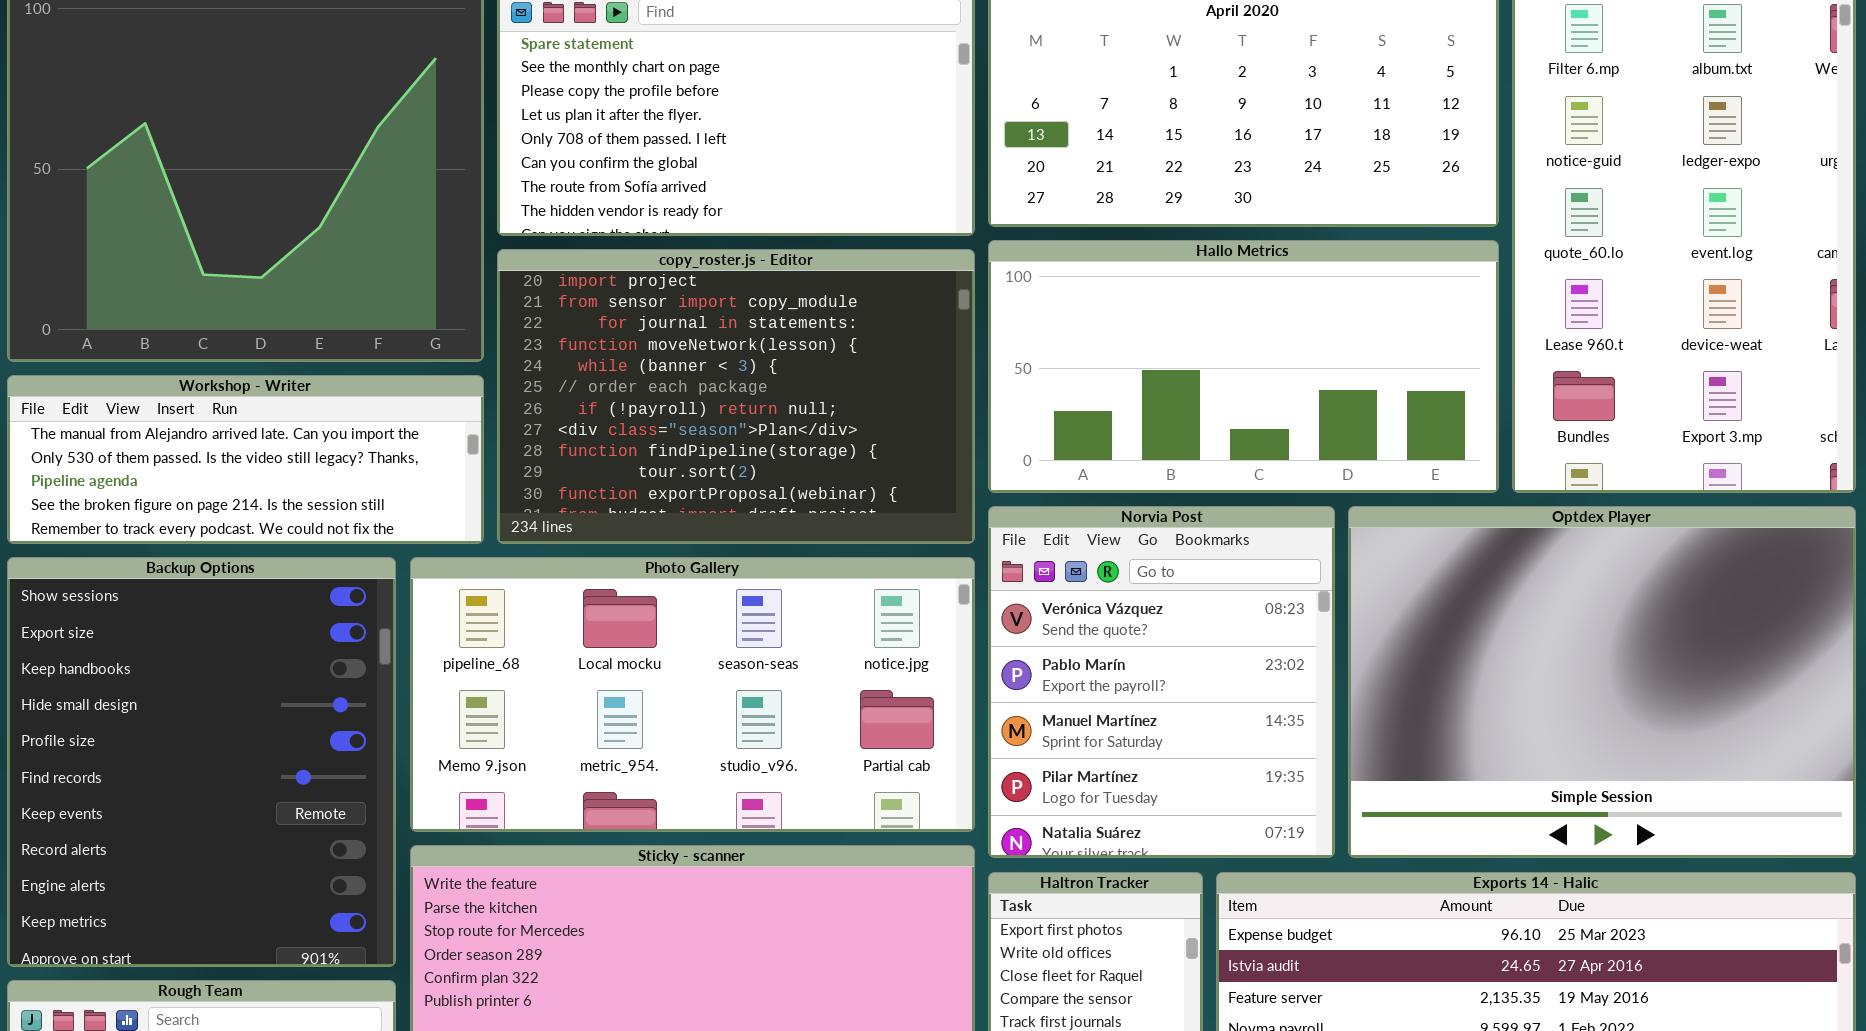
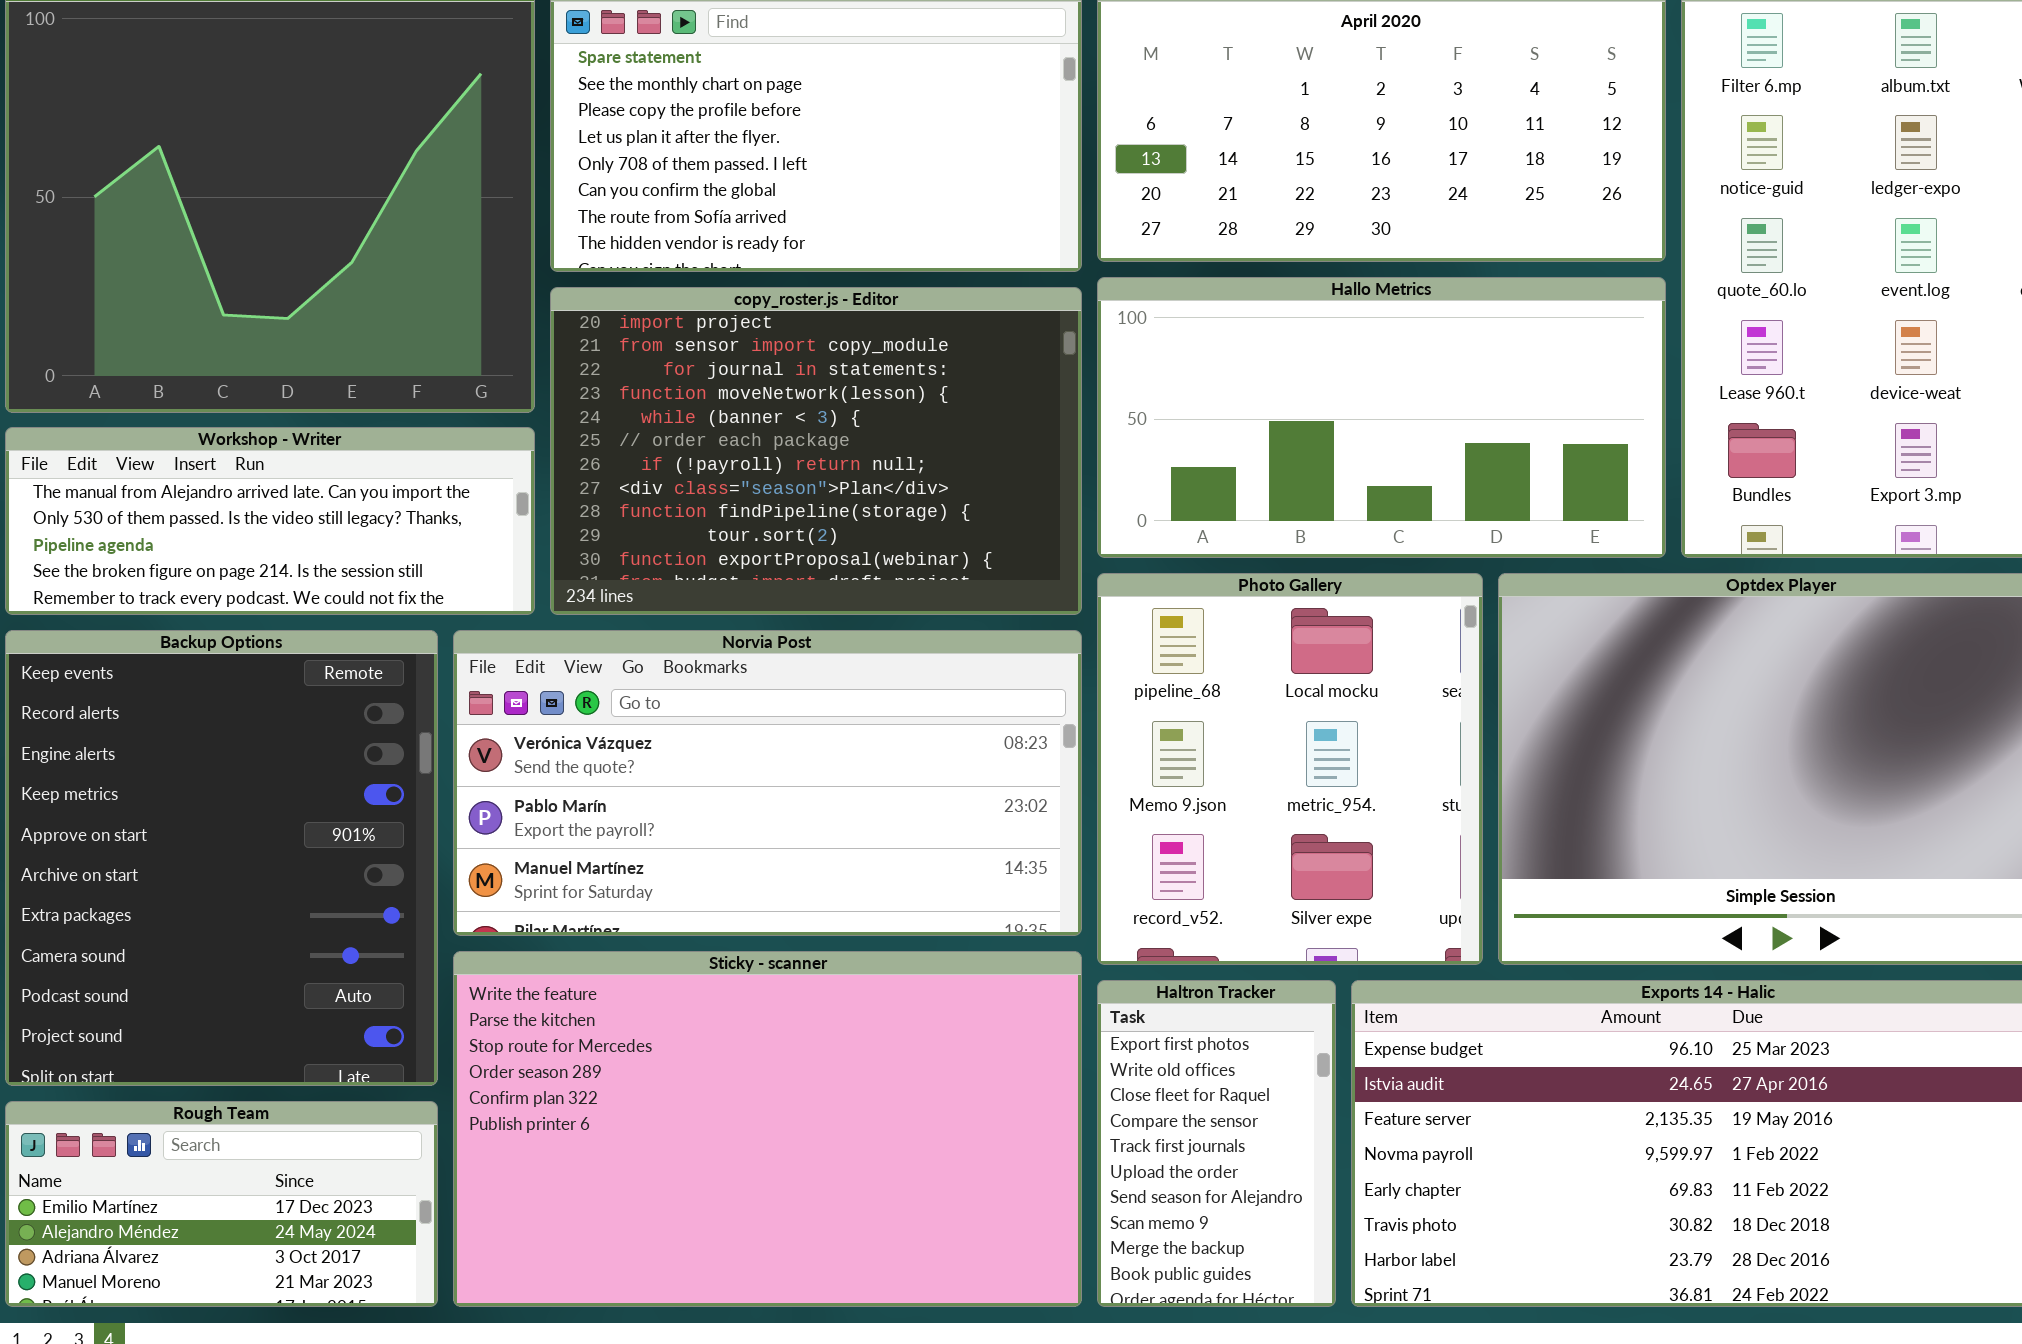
Norvia Post: [988,506,1335,858] -> [453,630,1082,936], moved, resized
Backup Options: [7,557,396,967] -> [5,630,438,1086], scrolled down 6 rows
Photo Gallery: [410,557,975,832] -> [1097,573,1483,965], moved, resized

